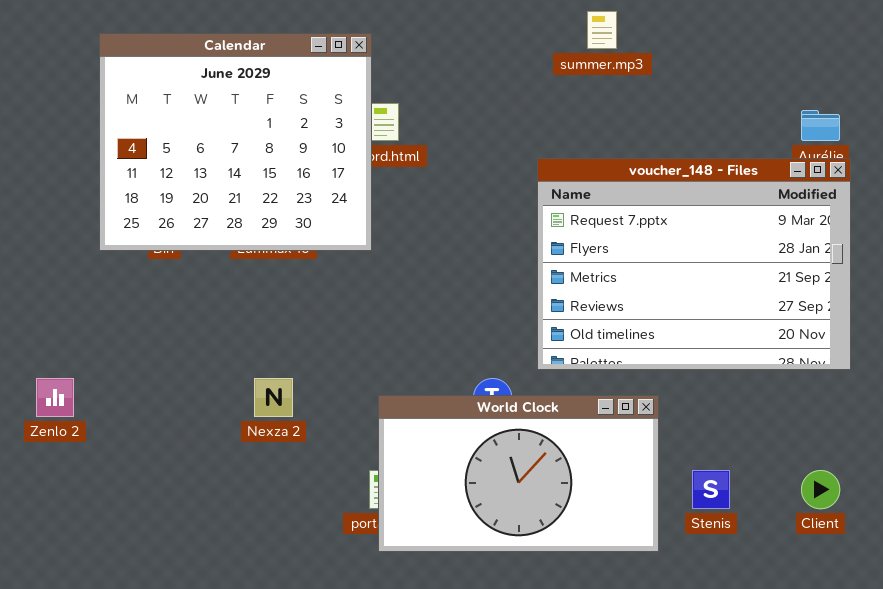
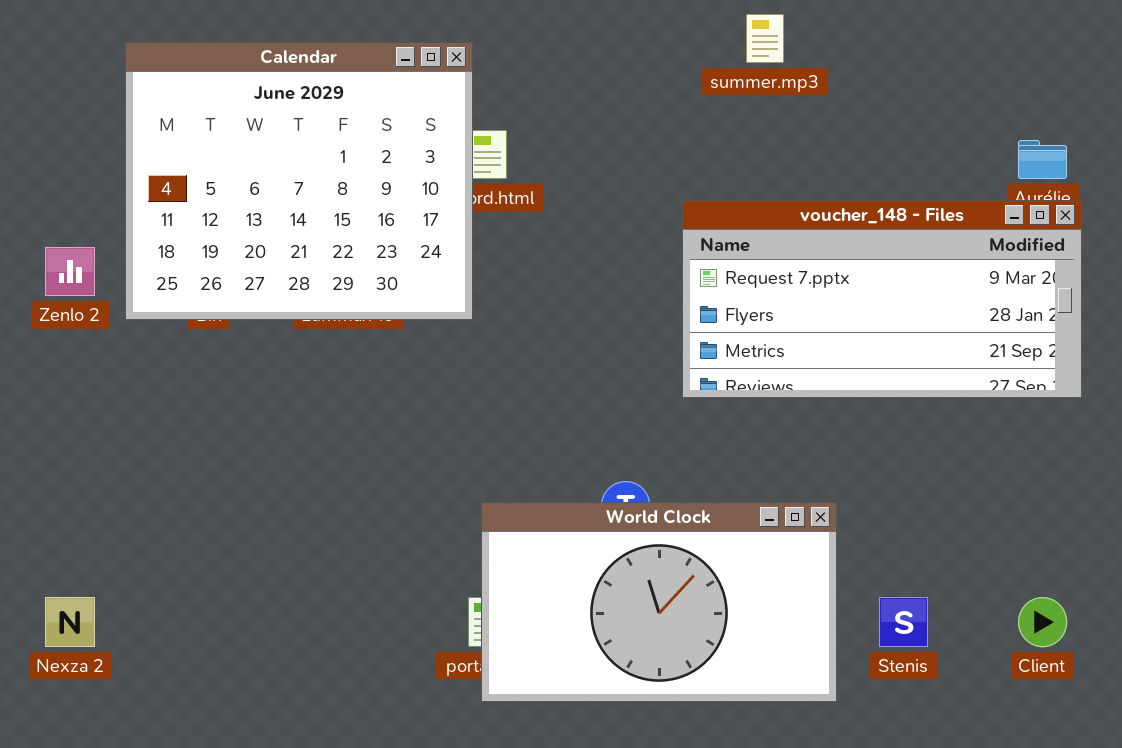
voucher_148 - Files: [537,158,851,370] -> [682,200,1082,398], resized
Zenlo 2: [36,378,74,417] -> [45,247,95,296], moved
Nexza 2: [254,378,293,417] -> [45,597,95,647], moved

